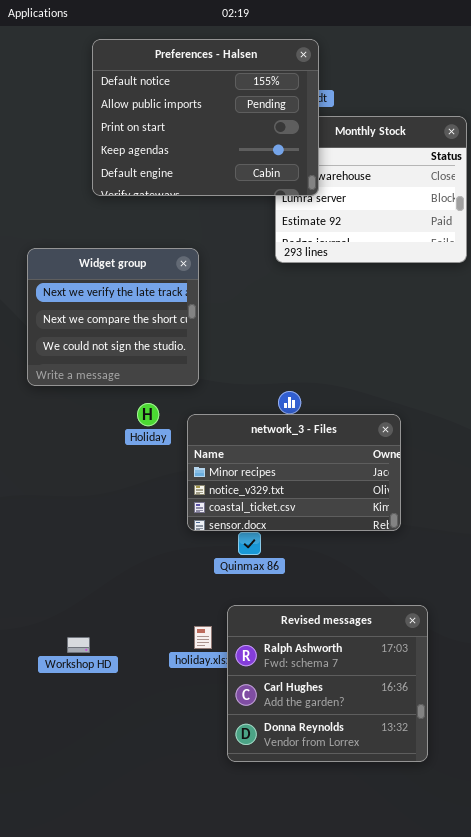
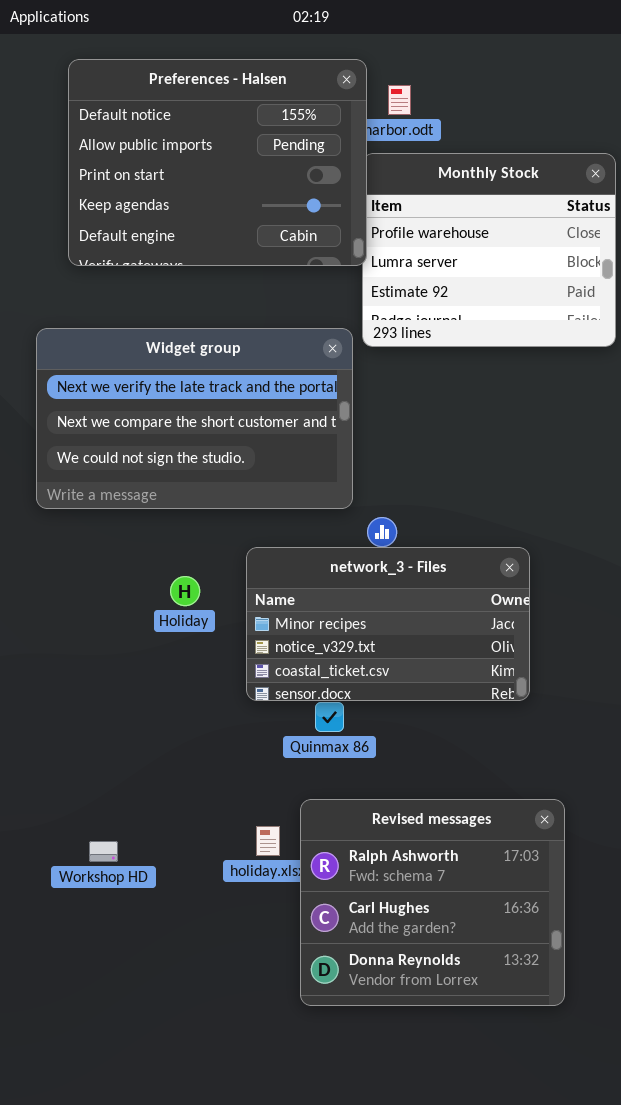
Preferences - Halsen: [92,39,319,196] -> [68,59,367,266], moved
Widget group: [27,248,199,386] -> [36,328,353,509], resized
Holiday: [137,403,159,426] -> [170,576,200,606], moved

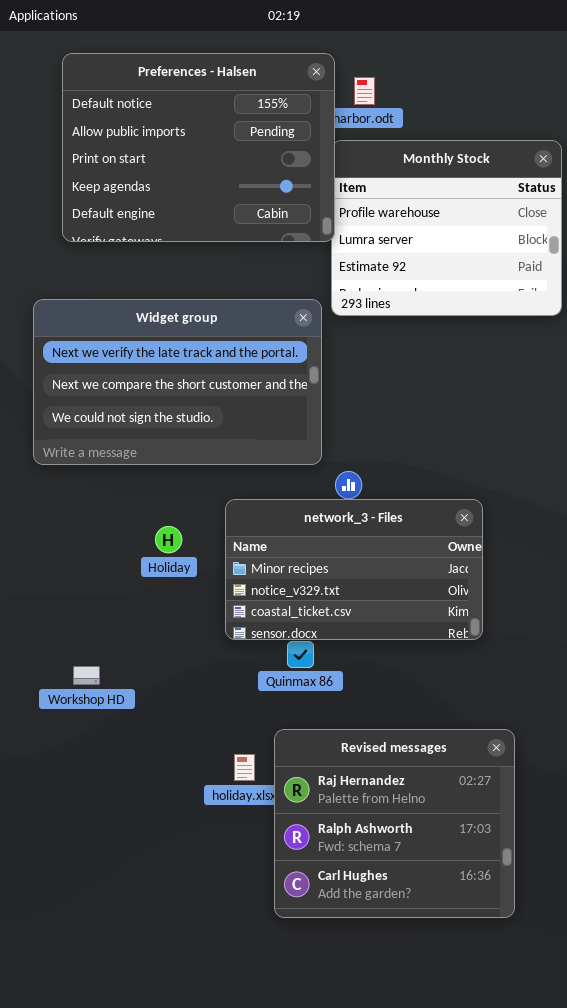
Revised messages: [300,799,565,1006] -> [274,729,515,918], scrolled up 1 row
Workshop HD: [89,841,118,862] -> [73,666,100,685], moved

